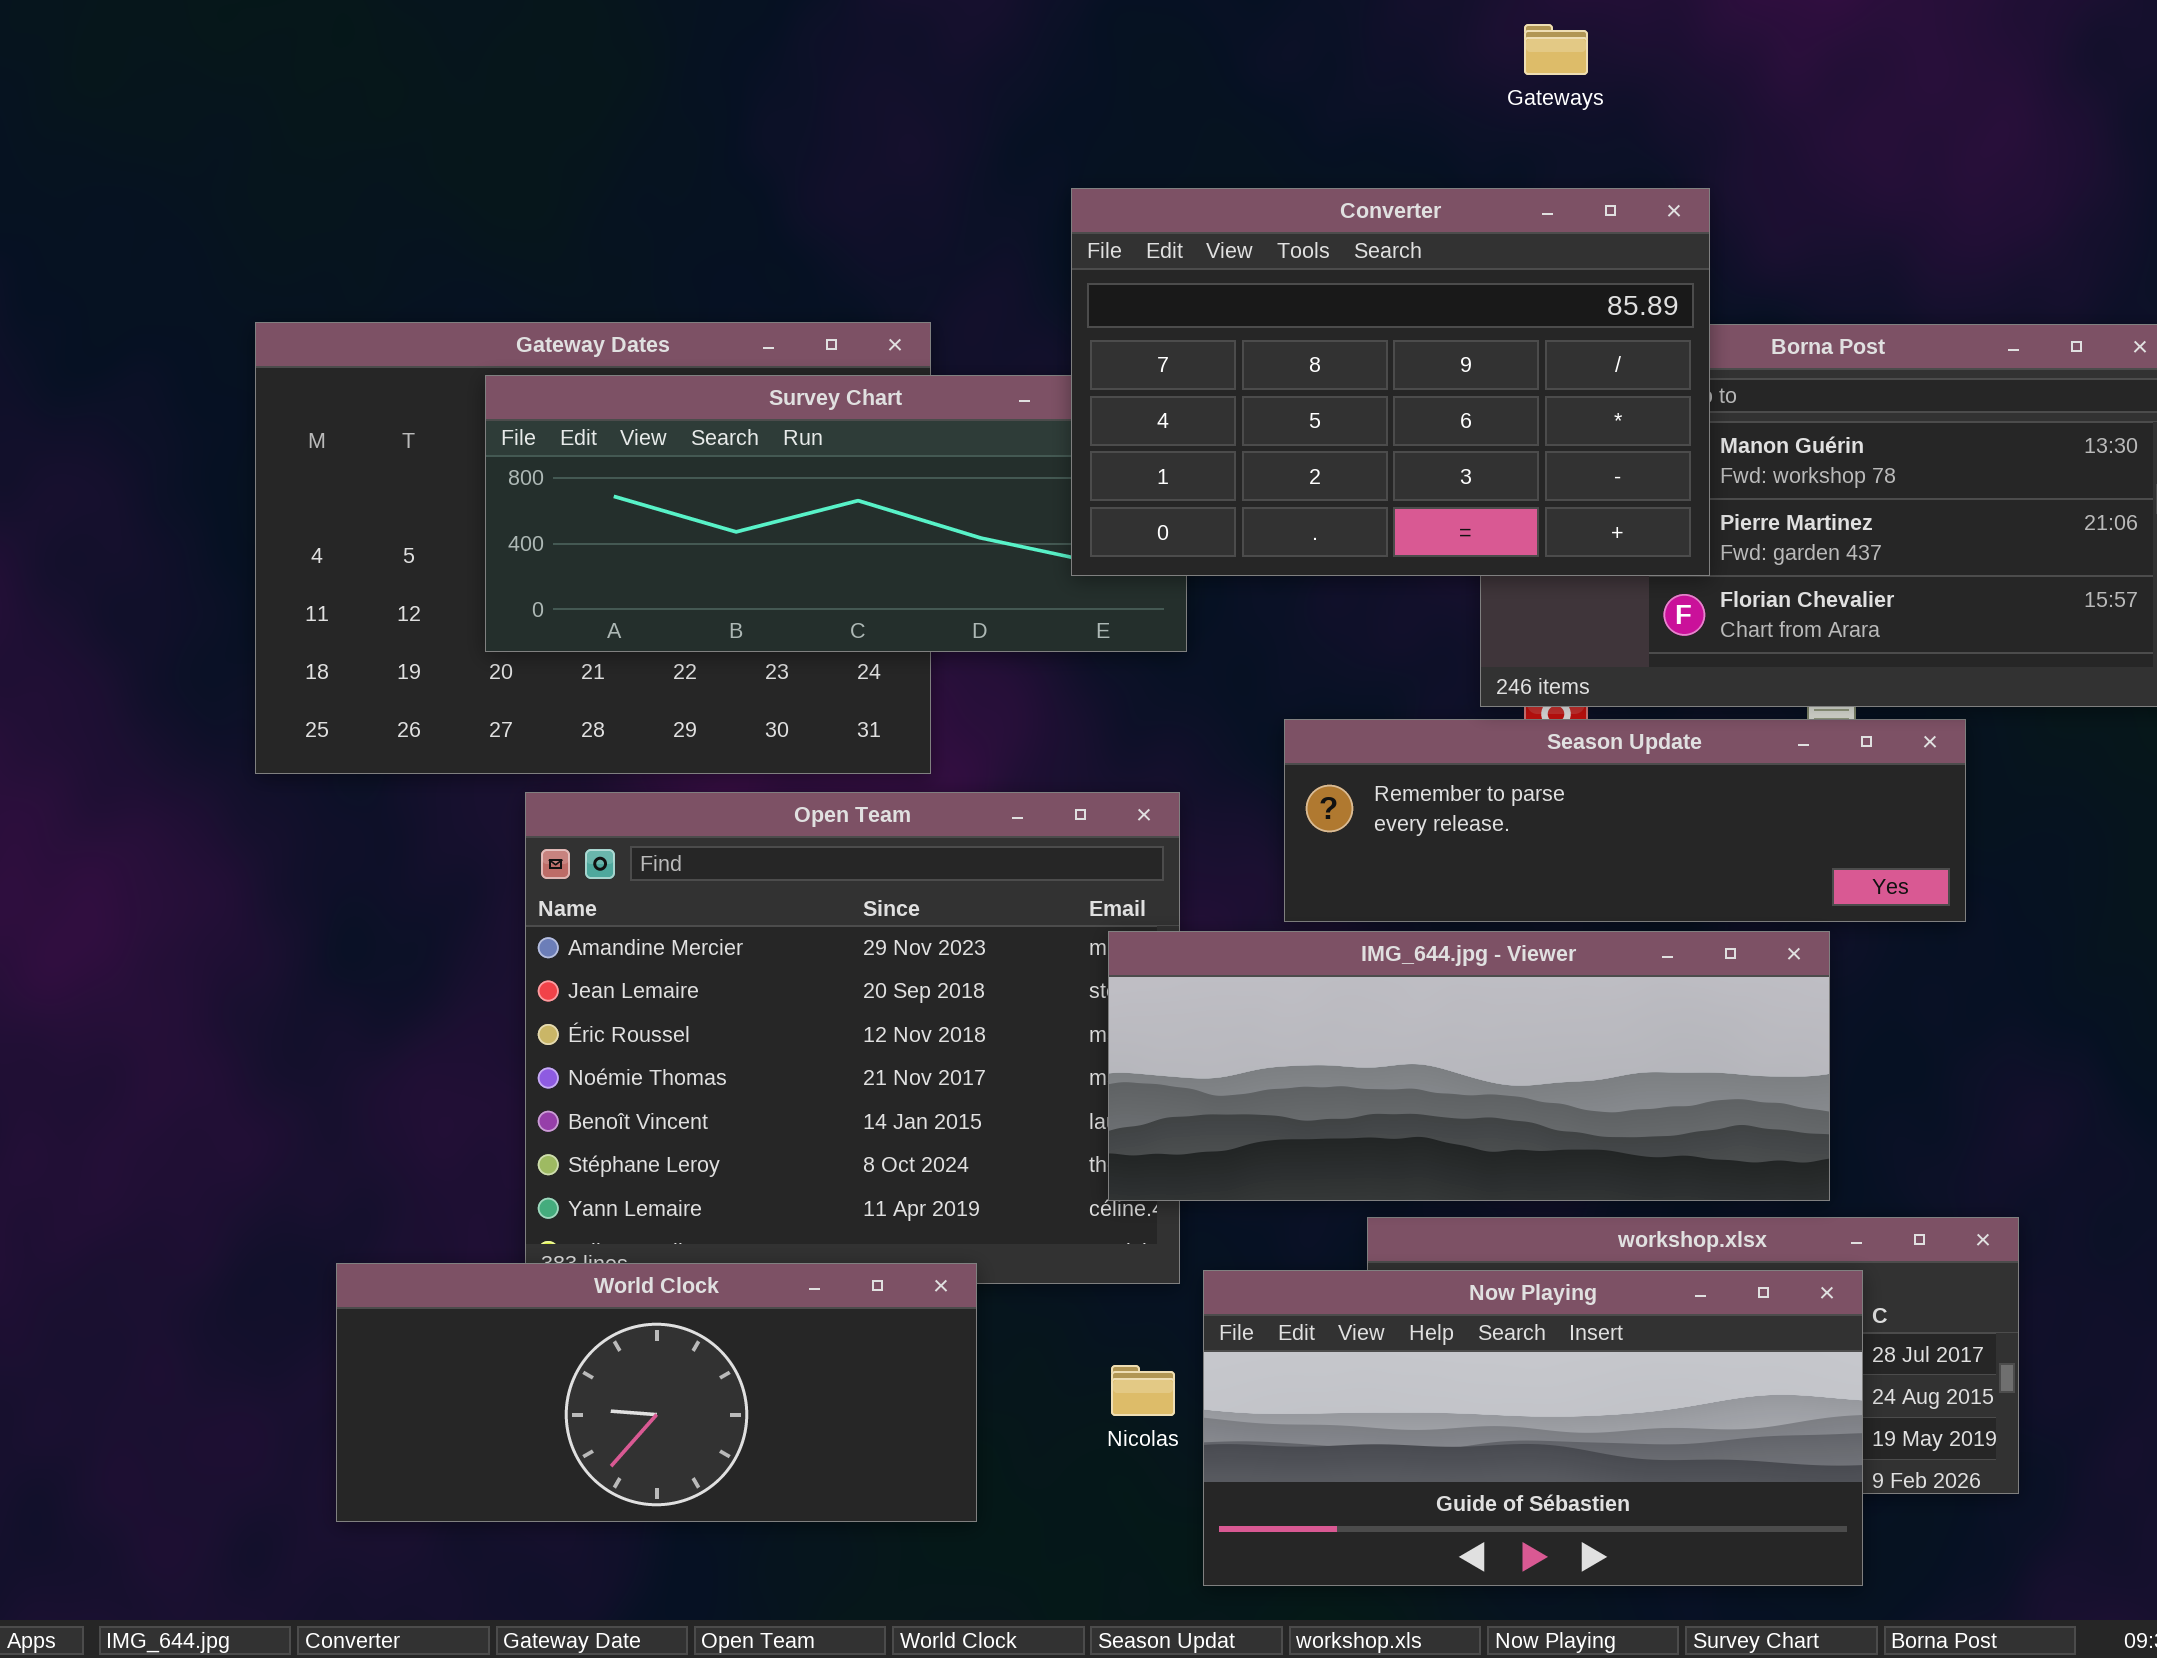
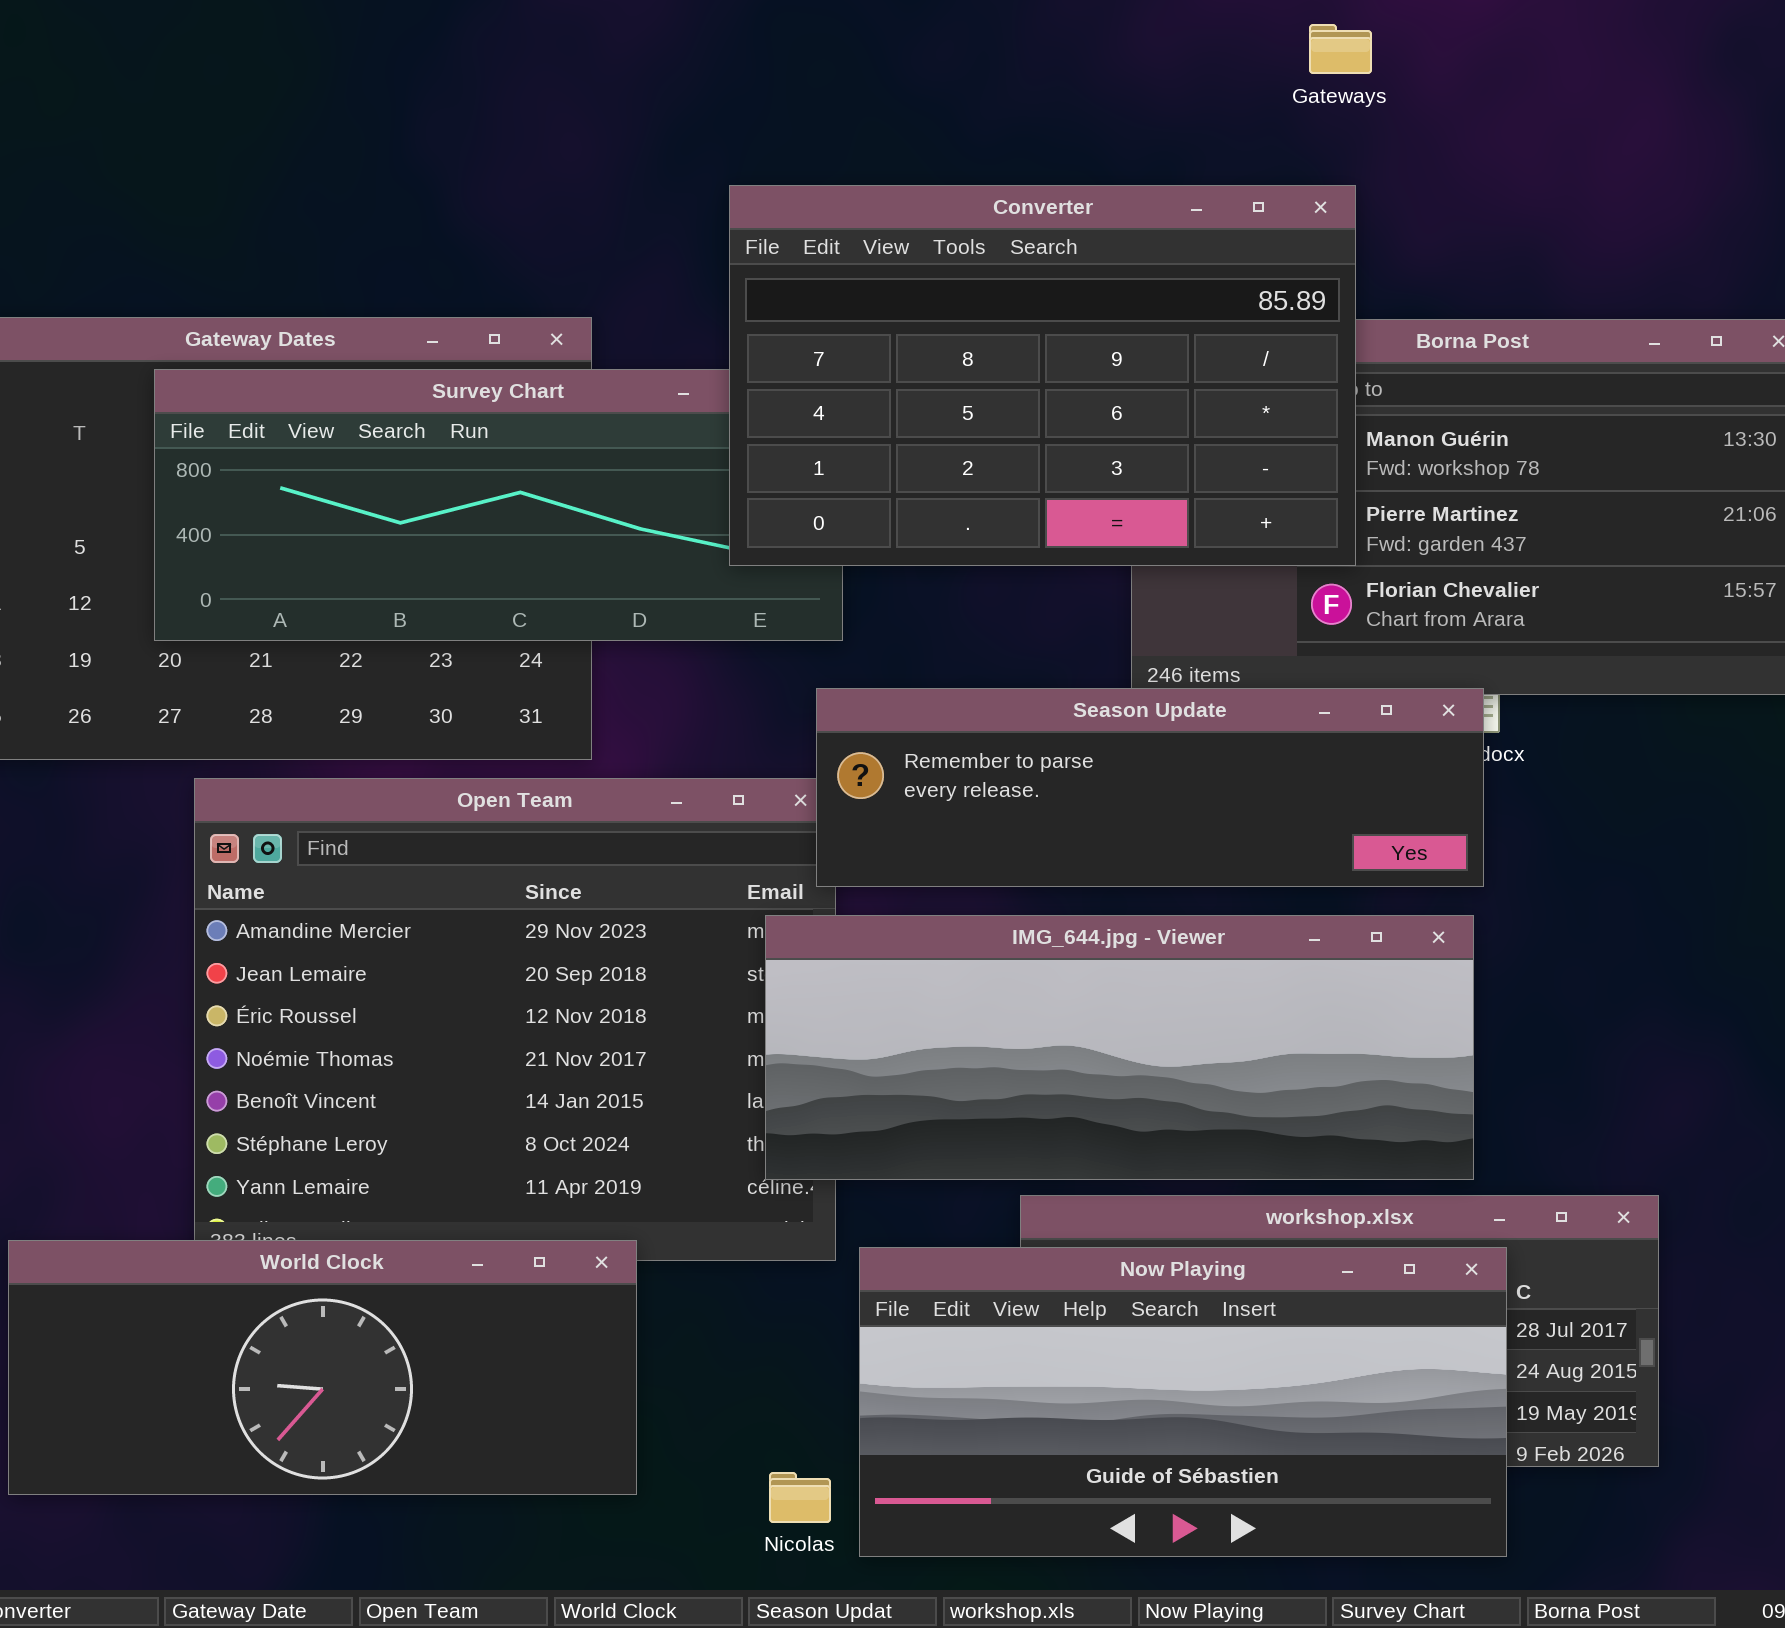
Gateways: [1524,24,1588,75] -> [1309,24,1372,74], moved
Season Update: [1284,719,1966,922] -> [816,688,1484,887], moved
Nicolas: [1111,1365,1175,1416] -> [769,1472,831,1523], moved

